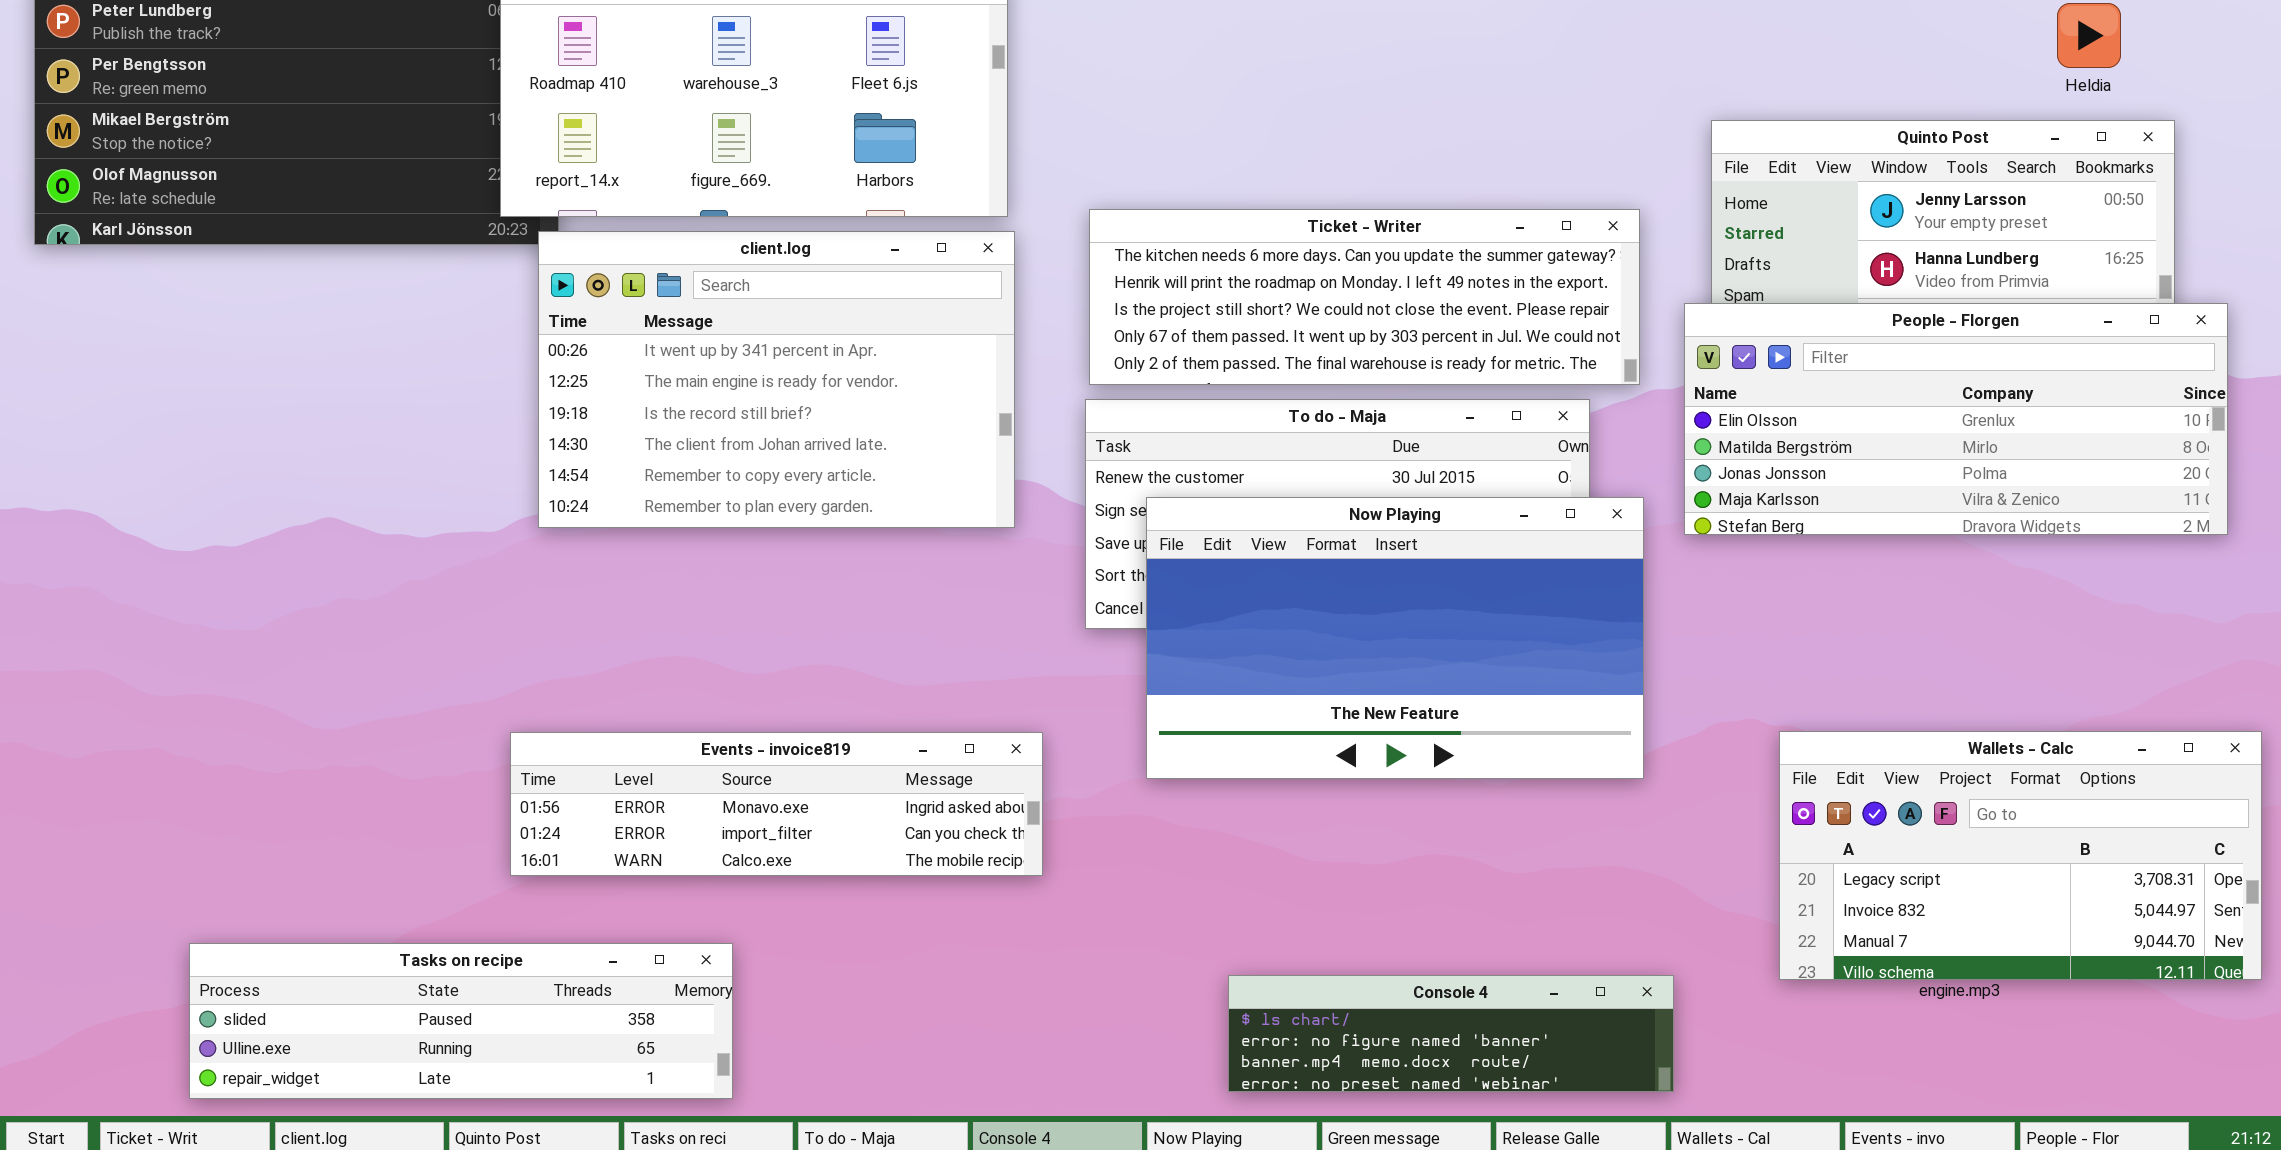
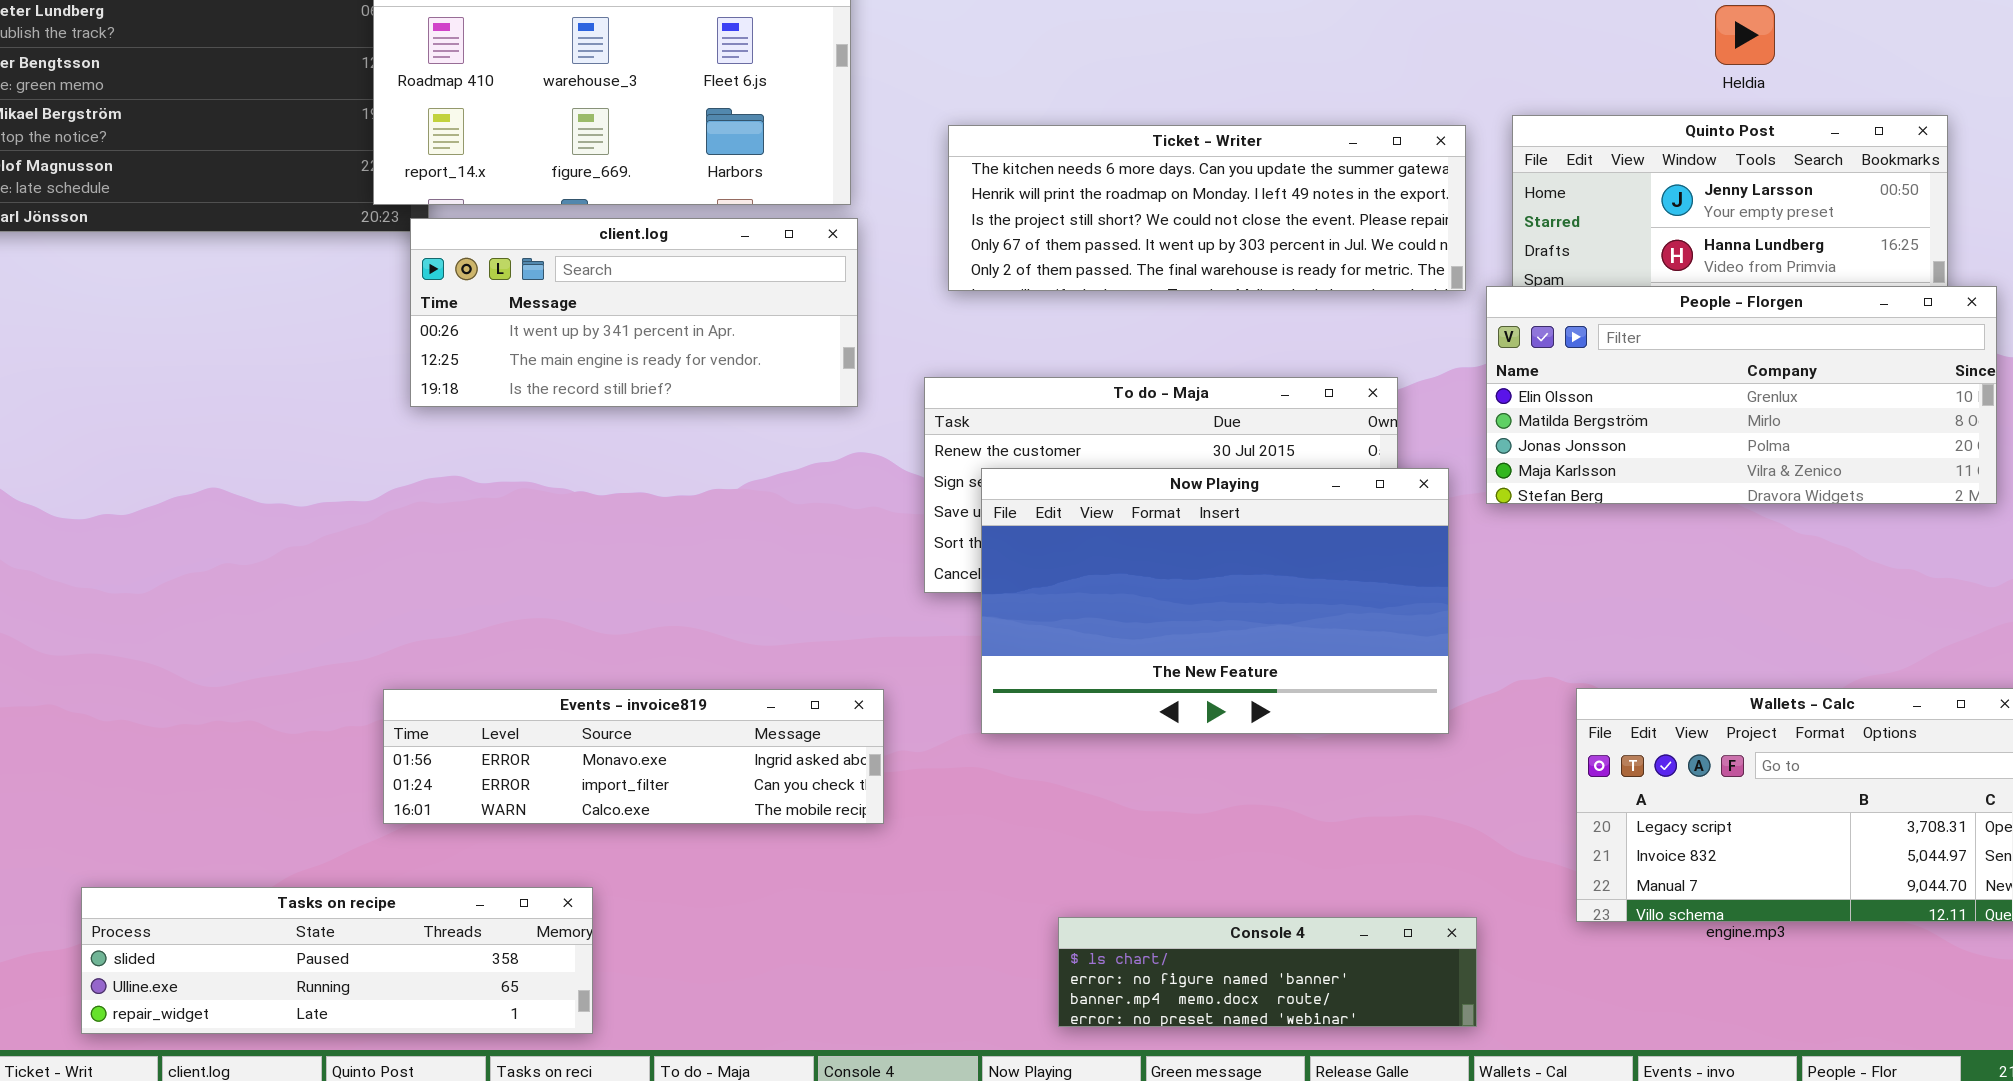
Heldia: [2057,3,2121,68] -> [1715,5,1775,65], moved
Ticket - Writer: [1089,209,1640,385] -> [948,125,1466,291], moved
client.log: [538,231,1015,528] -> [410,218,858,407], resized

